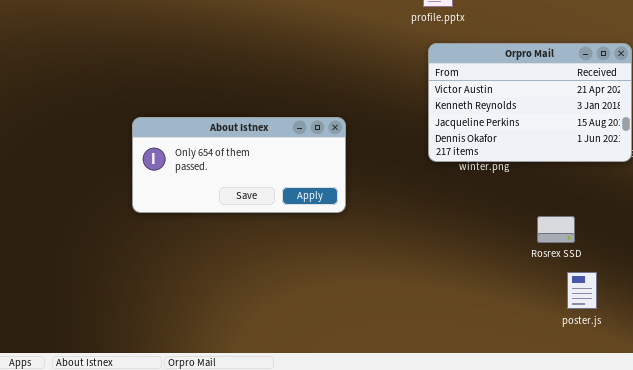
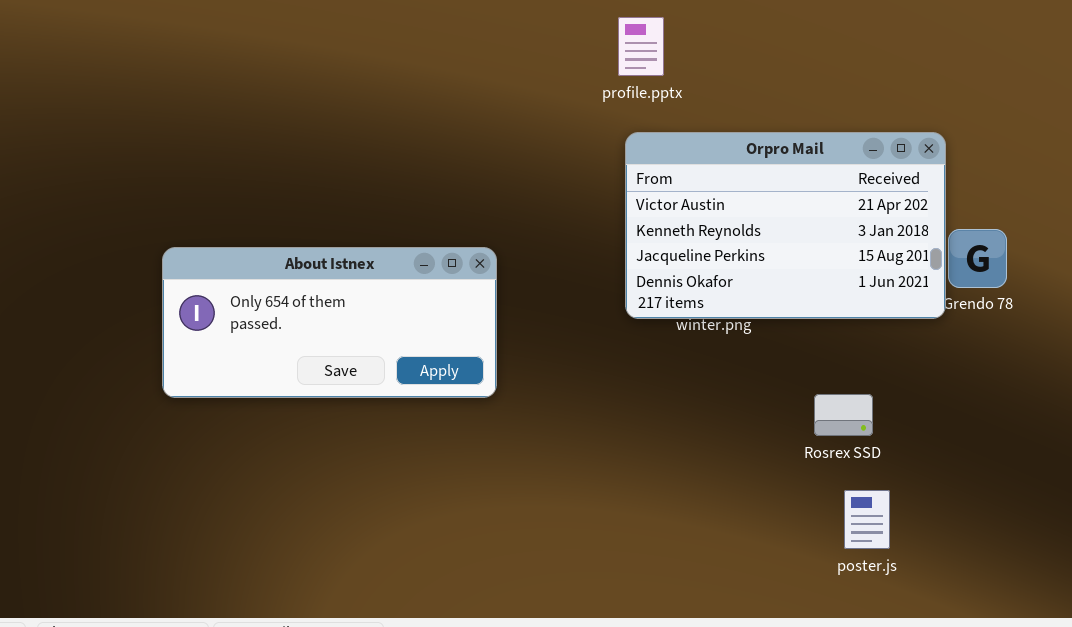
Rosrex SSD: [537,216,575,243] -> [814,394,873,436], moved

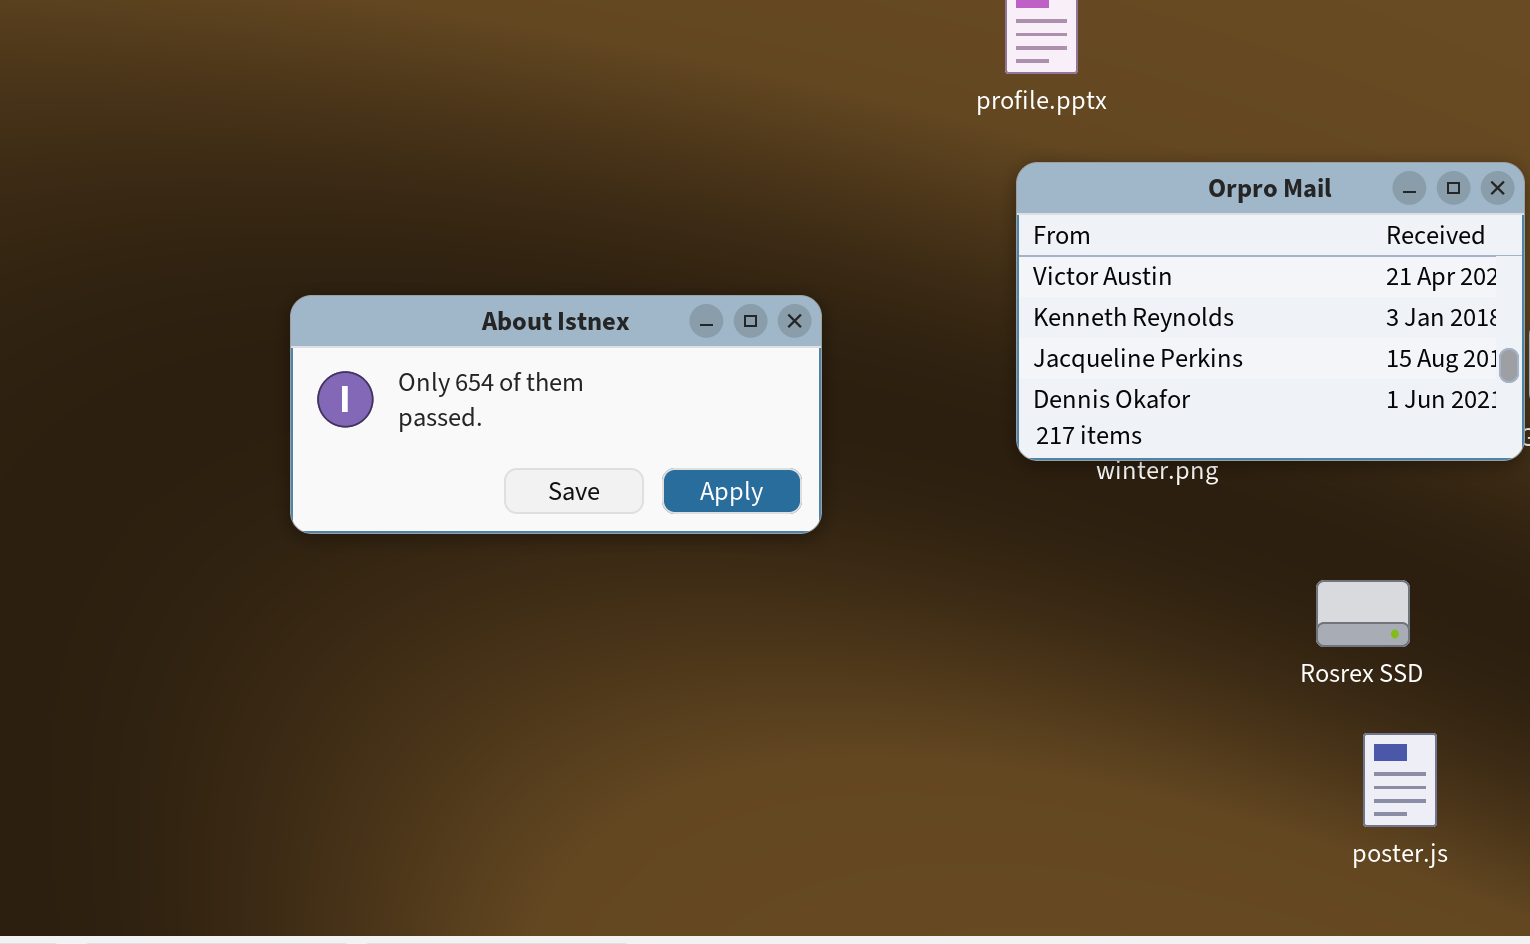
About Istnex: [162,247,497,398] -> [290,295,822,534], moved

